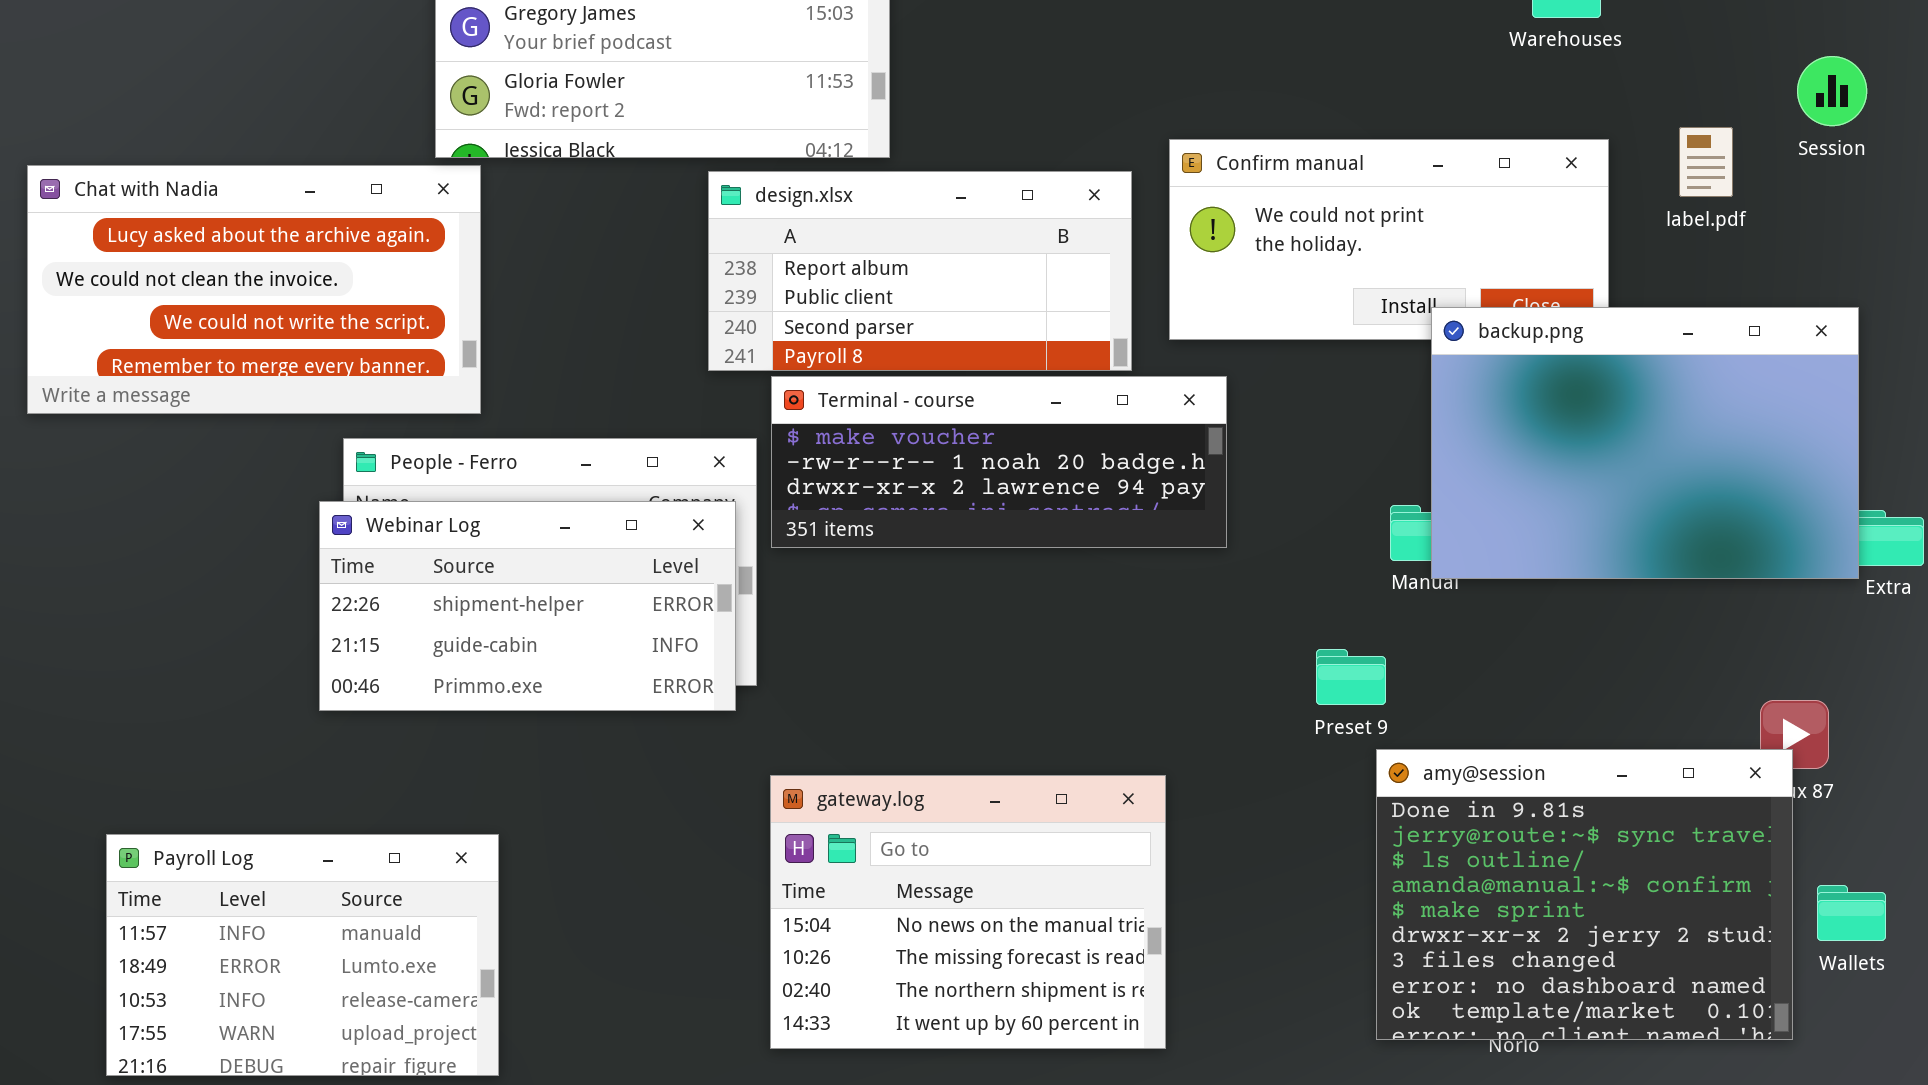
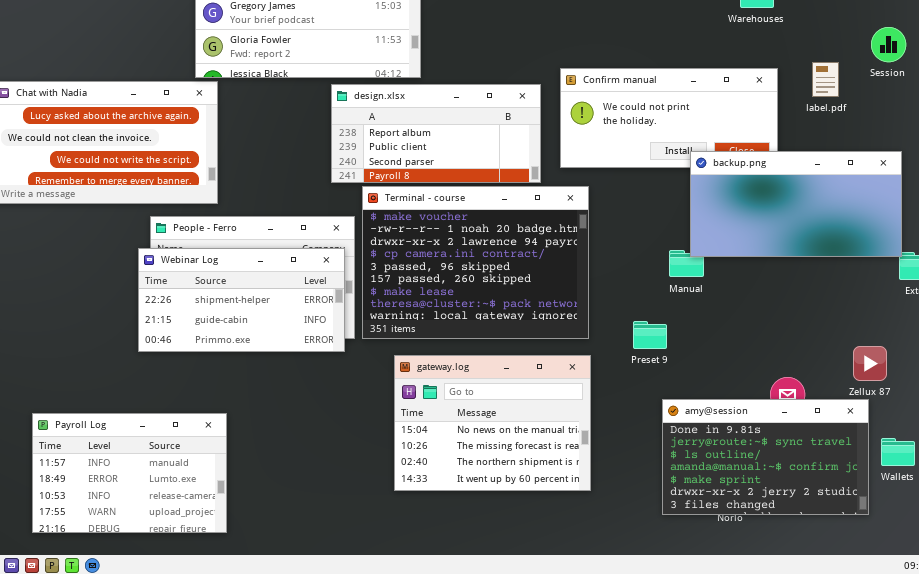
backup.png: [1431,307,1859,579] -> [690,151,902,257], resized
Terminal - course: [771,376,1227,548] -> [362,186,589,339], resized
amy@session: [1376,749,1793,1040] -> [662,399,869,515], resized
gateway.log: [770,775,1166,1049] -> [394,355,591,491], moved

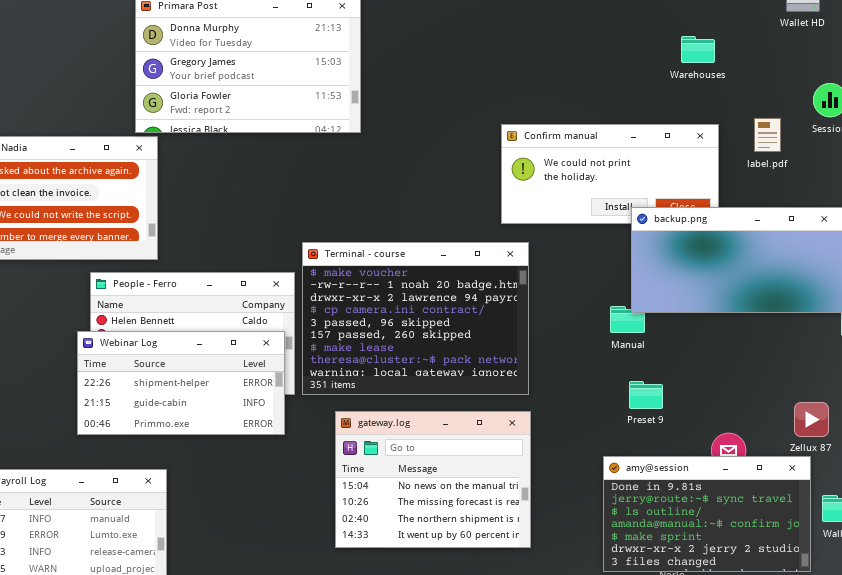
design.xlsx: [331,84,541,183] -> none, closed
Webinar Log: [138,248,345,352] -> [77,331,285,435], moved
Preset 9: [633,321,667,349] -> [629,381,663,409], moved

